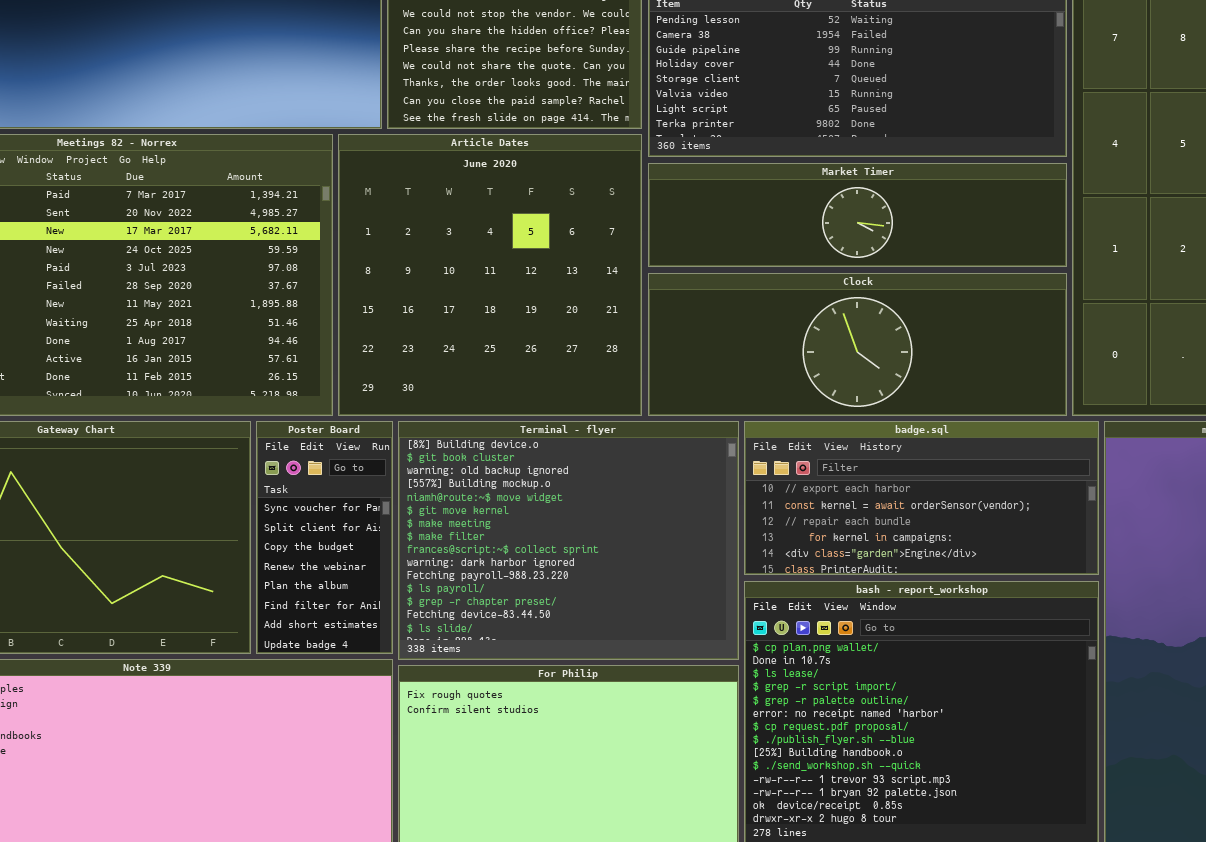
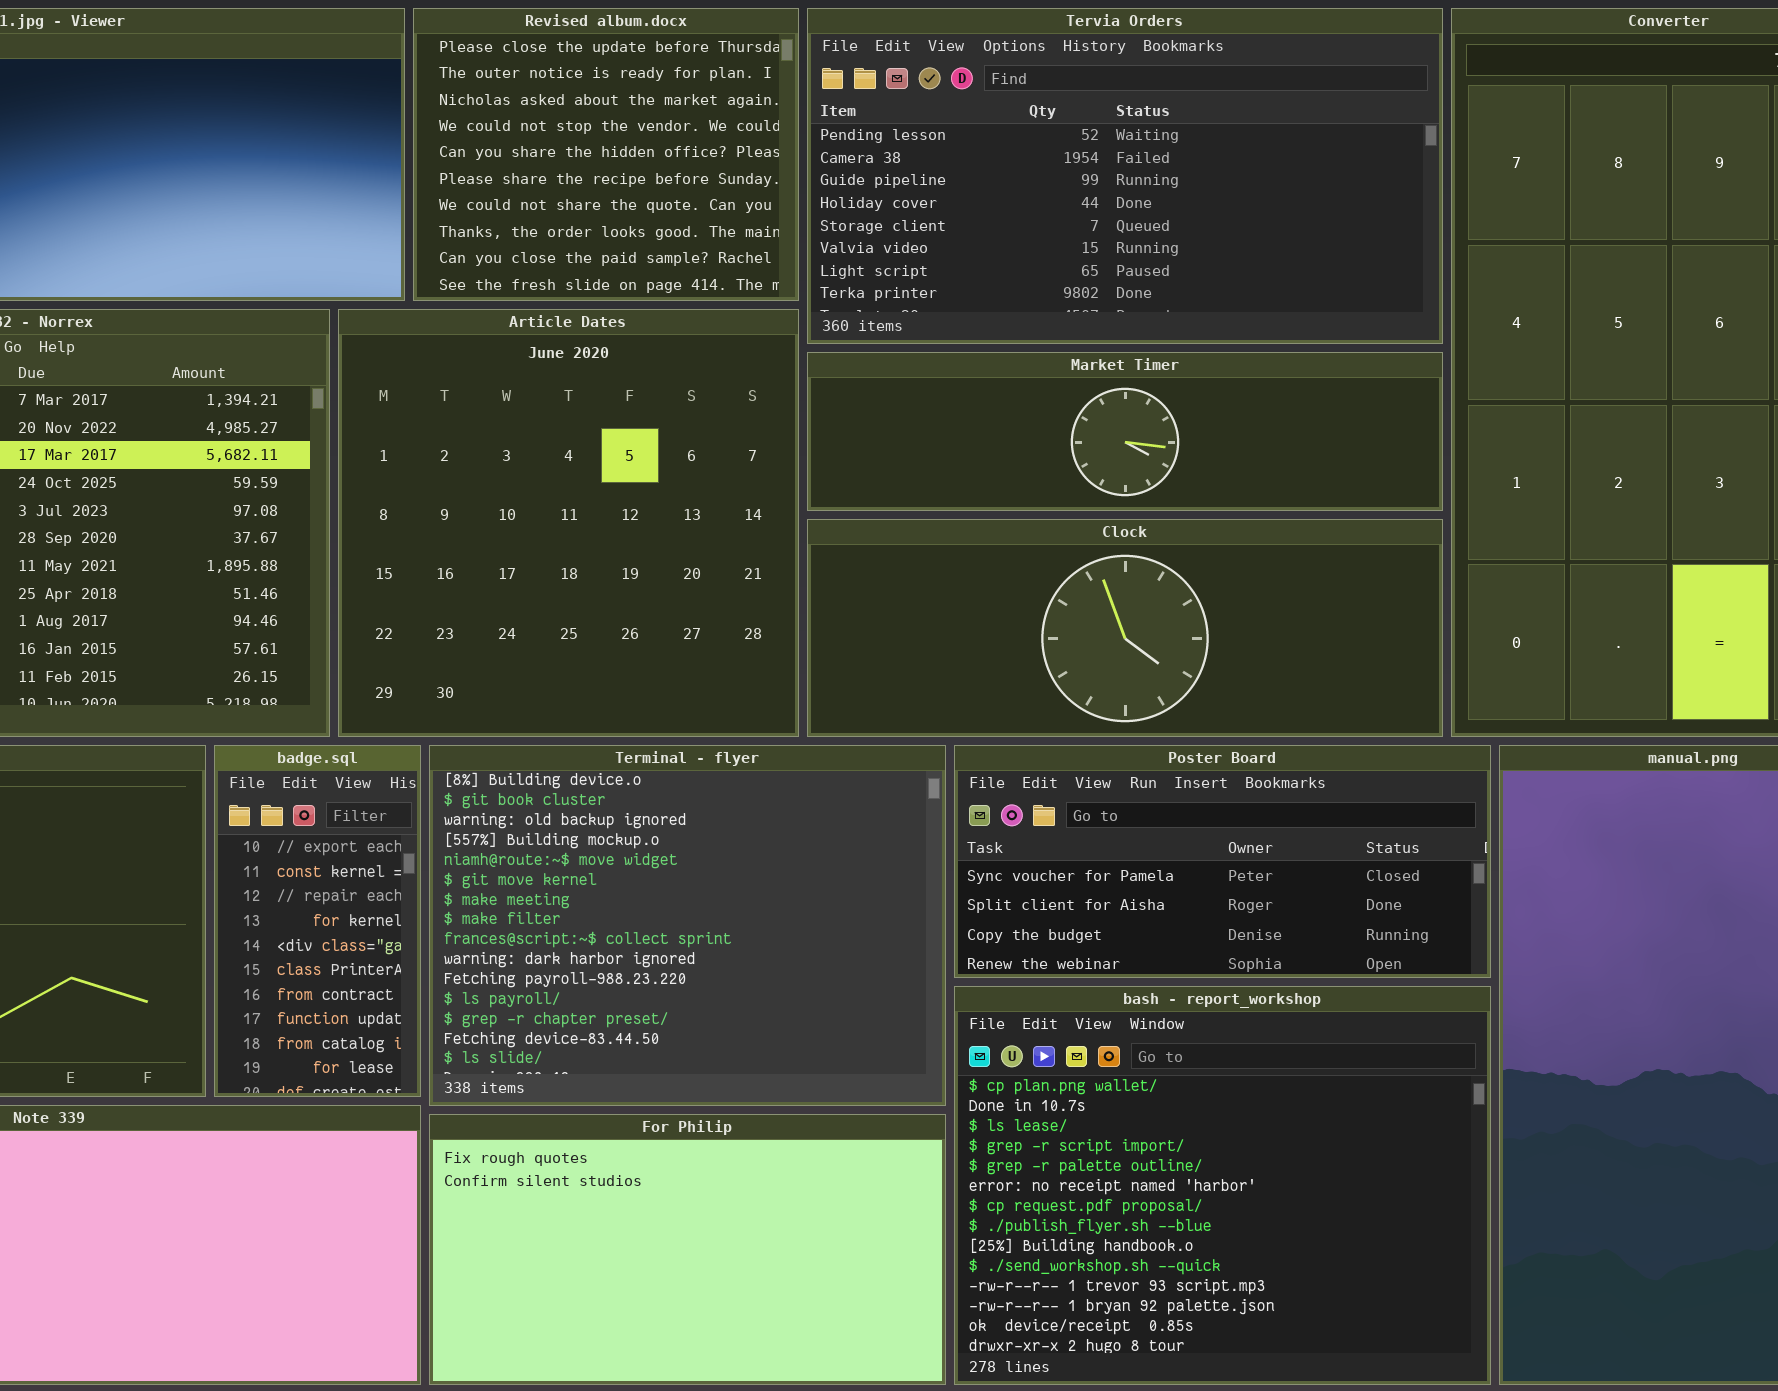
Poster Board: [256,421,393,654] -> [954,745,1491,978], moved, resized
badge.sql: [744,421,1099,575] -> [214,745,421,1097], moved, resized

